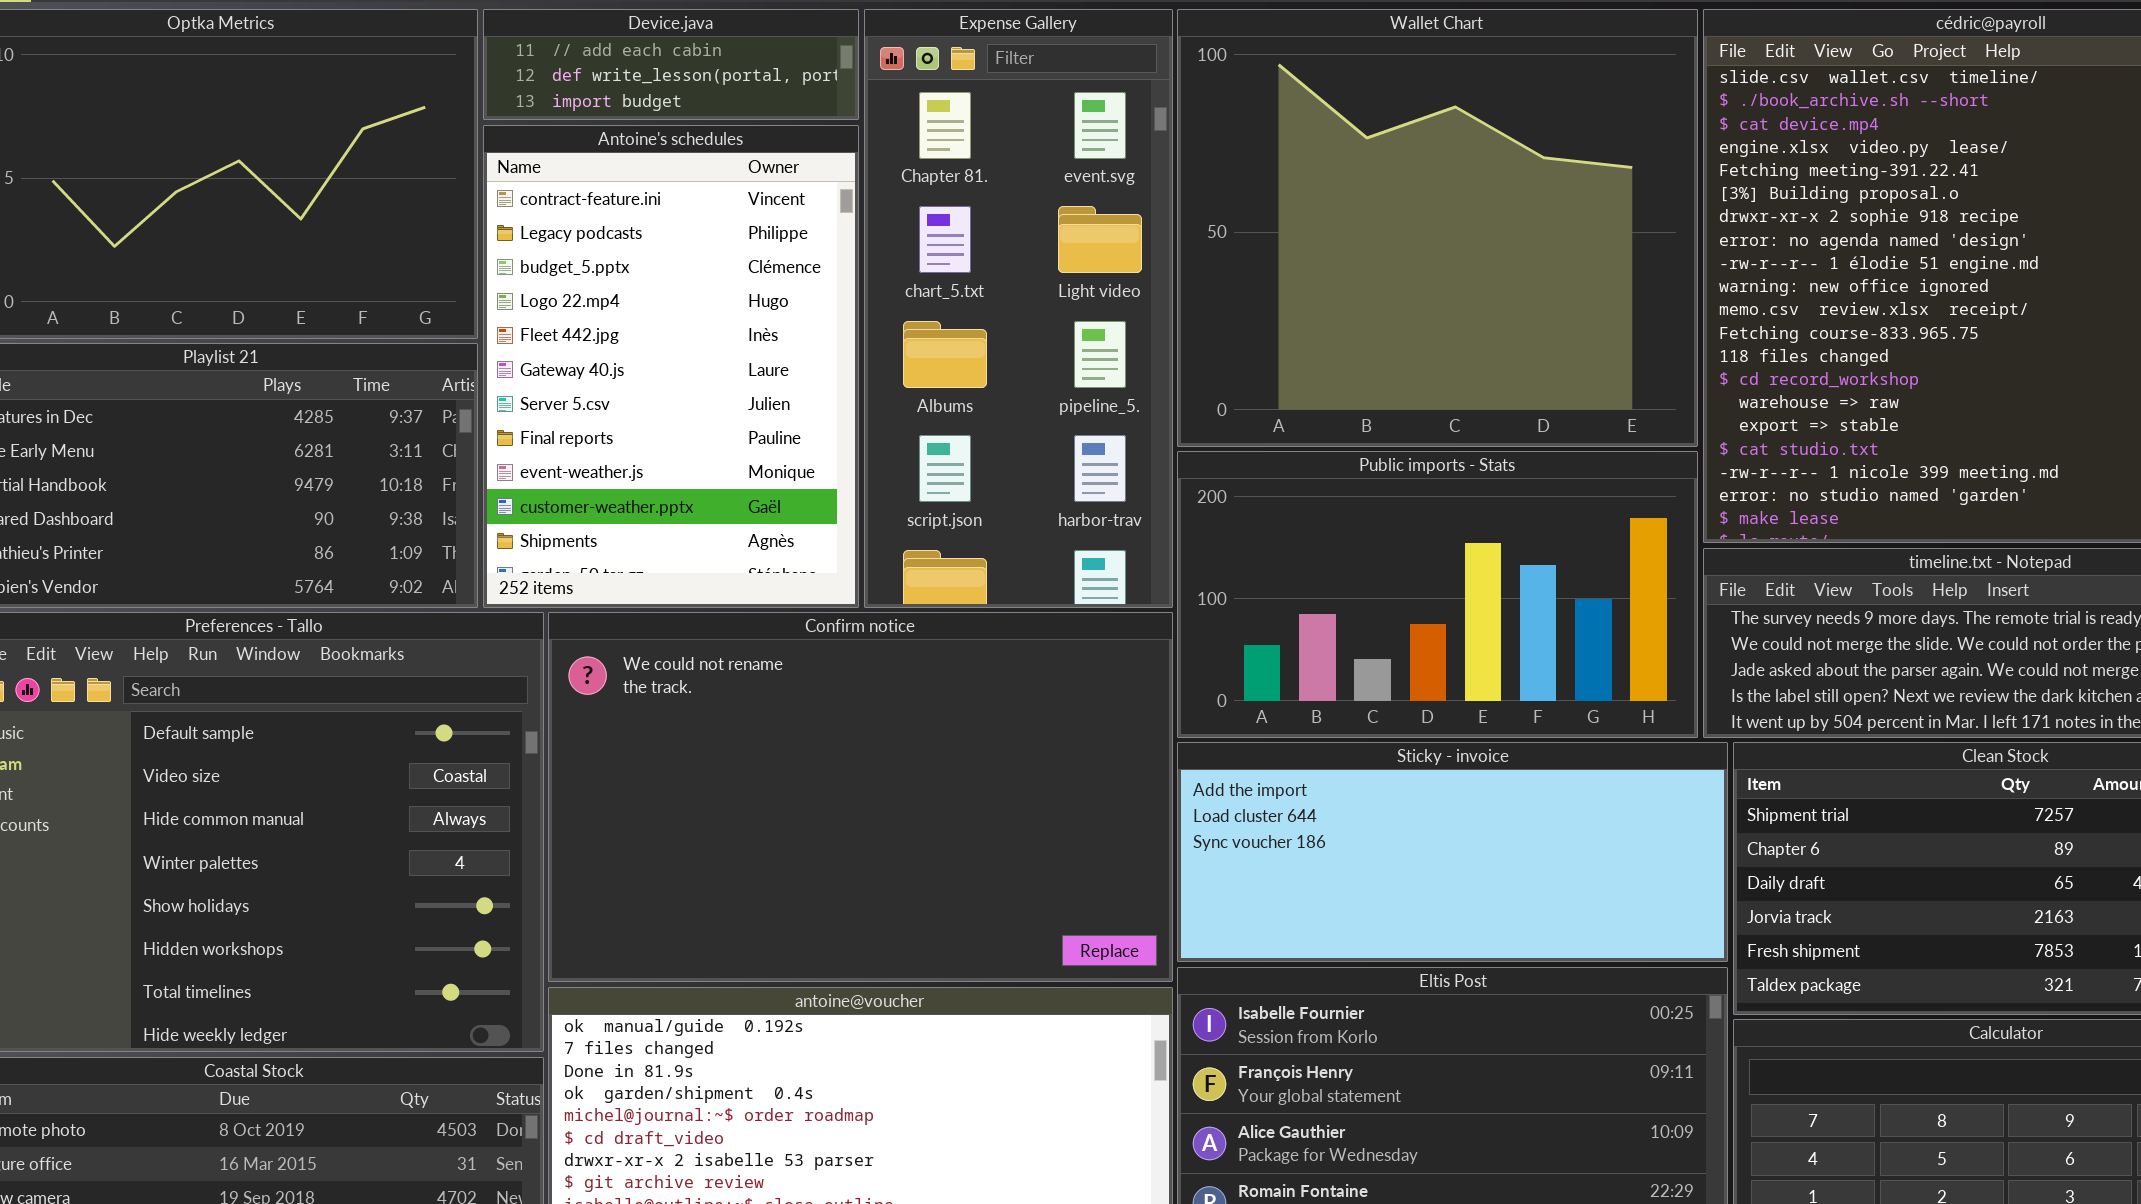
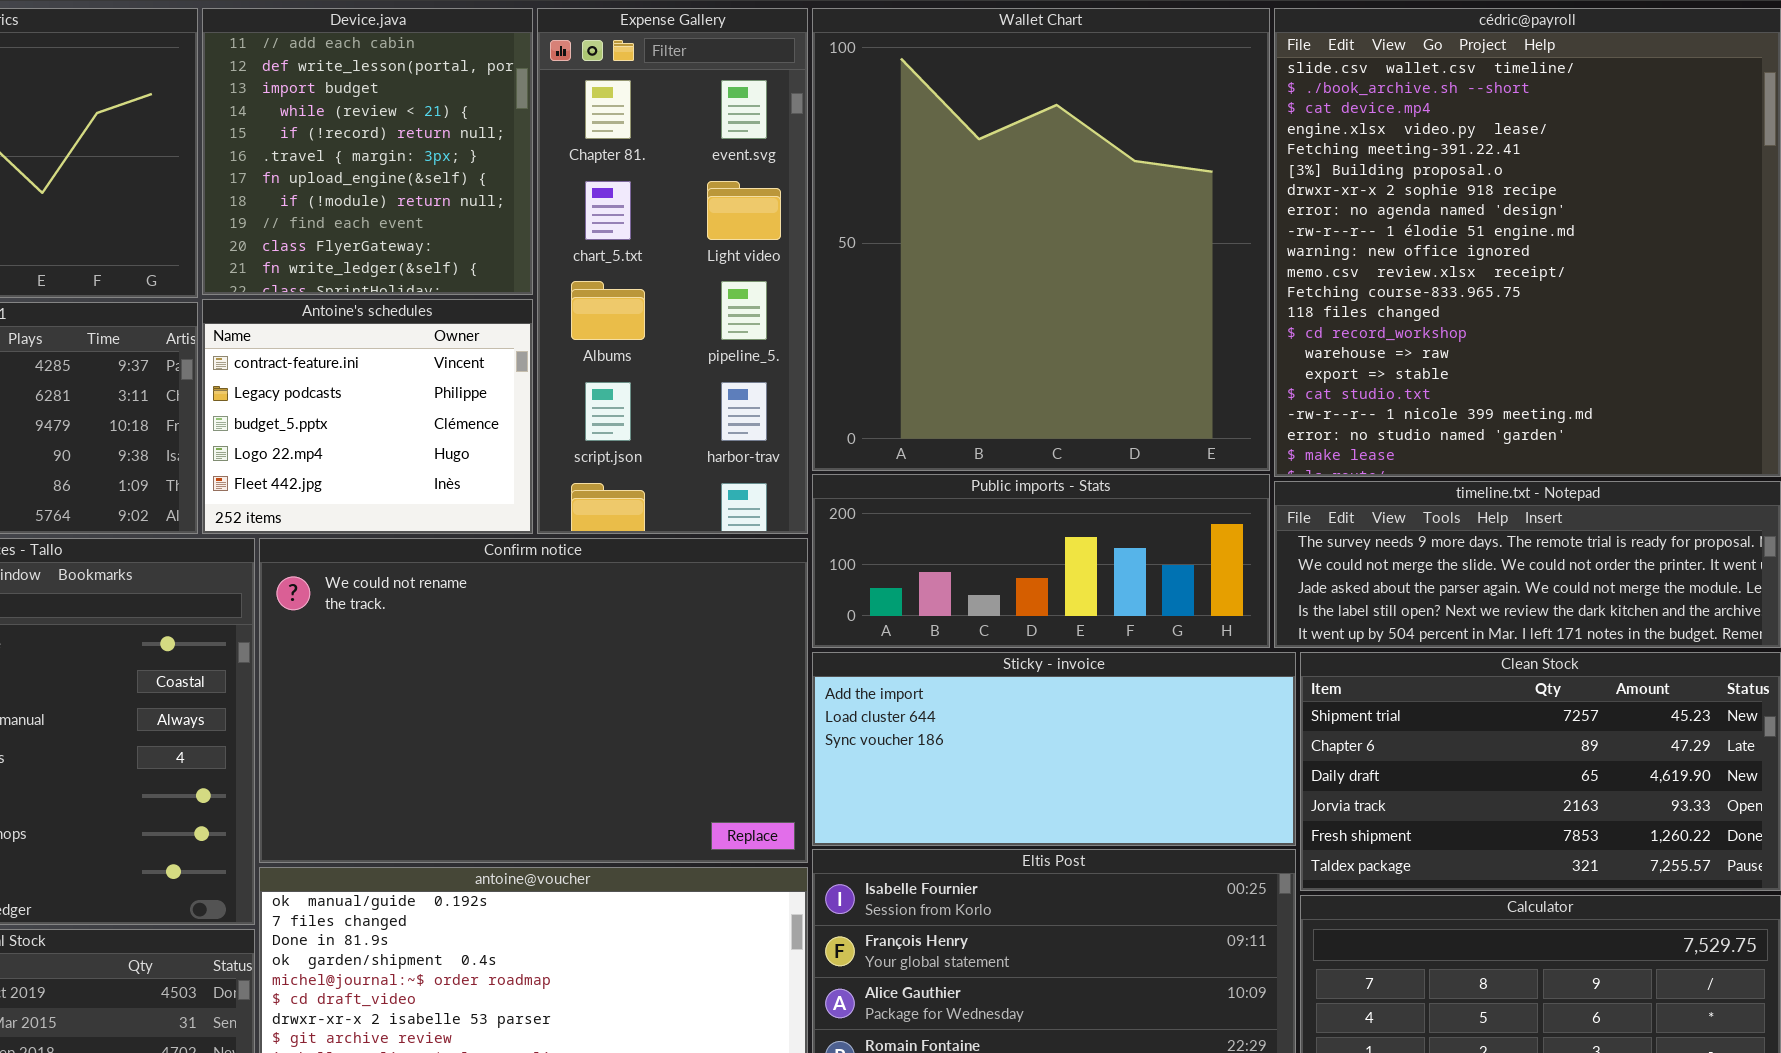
Device.java: [483,9,859,120] -> [202,8,533,295], resized
Wallet Chart: [1177,9,1698,447] -> [812,8,1270,471], resized
Antoine's schedules: [483,125,859,608] -> [202,299,533,534], resized
Public imports - Stats: [1177,451,1698,738] -> [812,474,1270,648], resized

